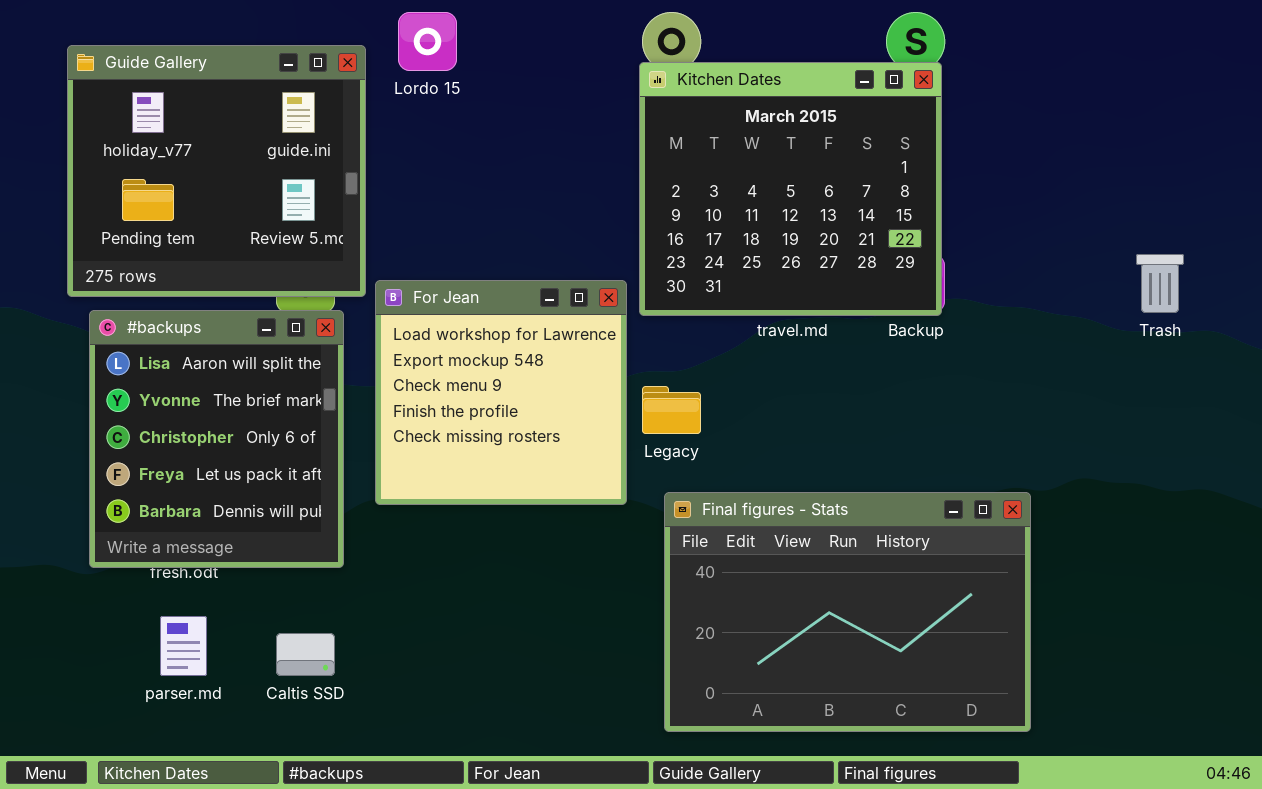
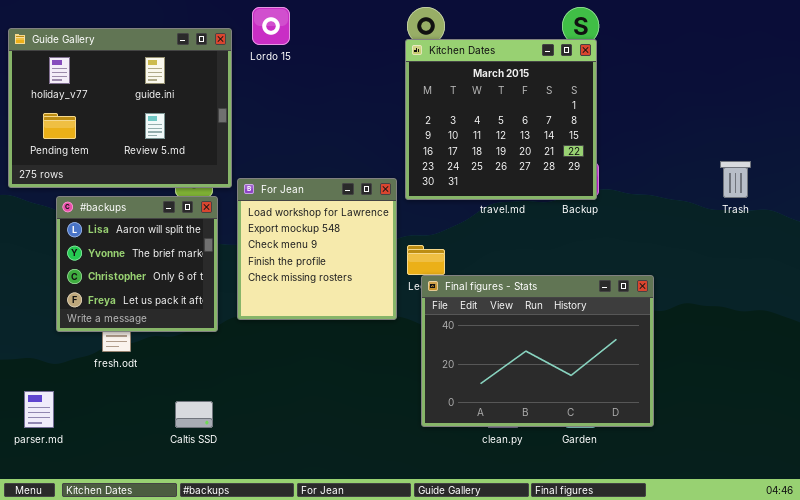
Guide Gallery: [67,45,366,297] -> [8,28,232,188], resized
#backups: [89,310,344,568] -> [56,196,218,332], resized
Final figures - Stats: [664,492,1031,732] -> [421,275,654,427], moved
parser.md: [160,616,207,676] -> [24,391,54,428], moved

